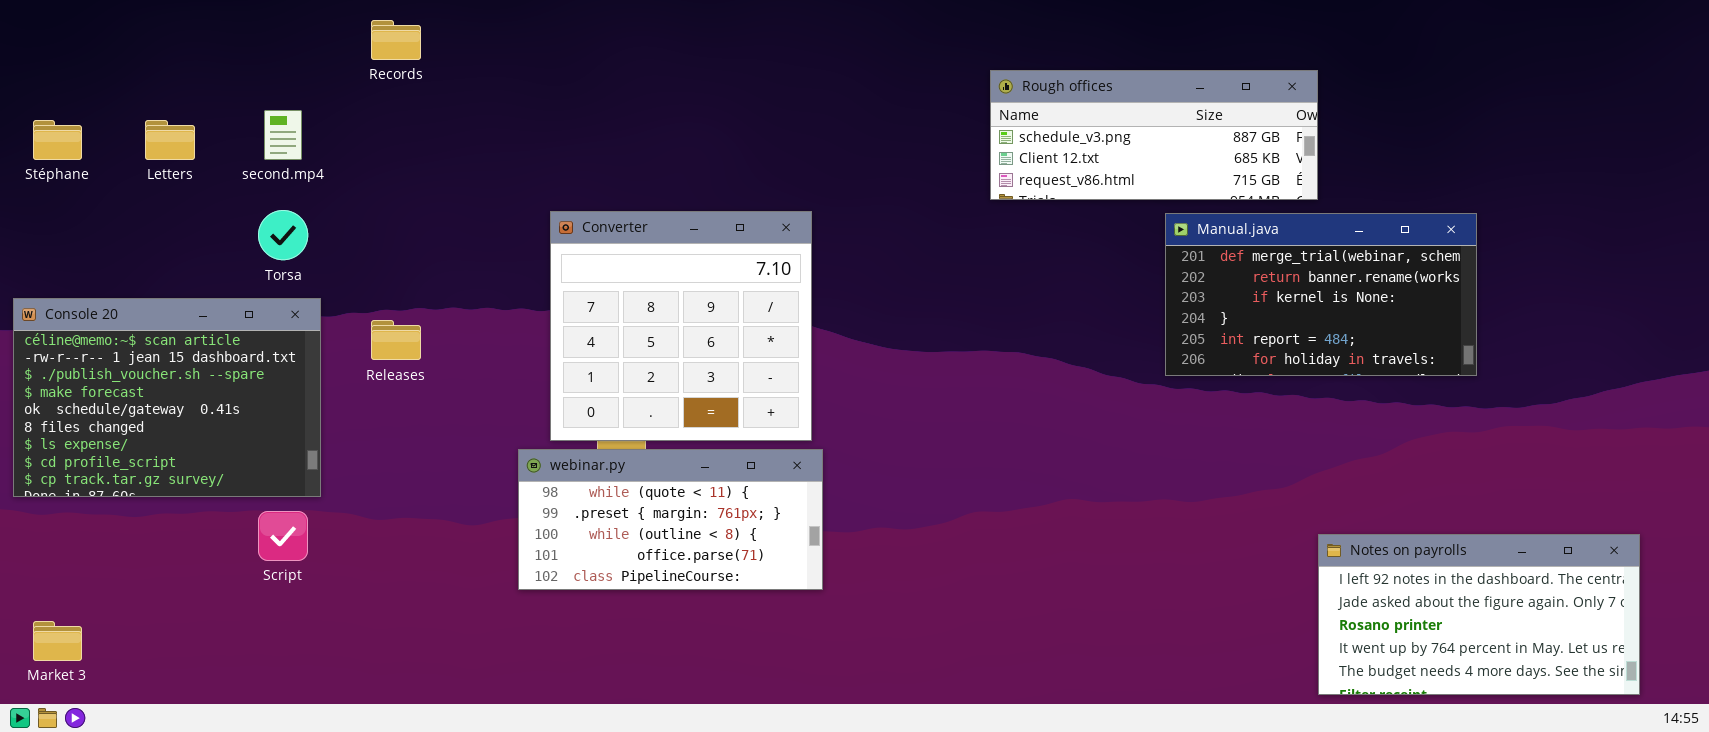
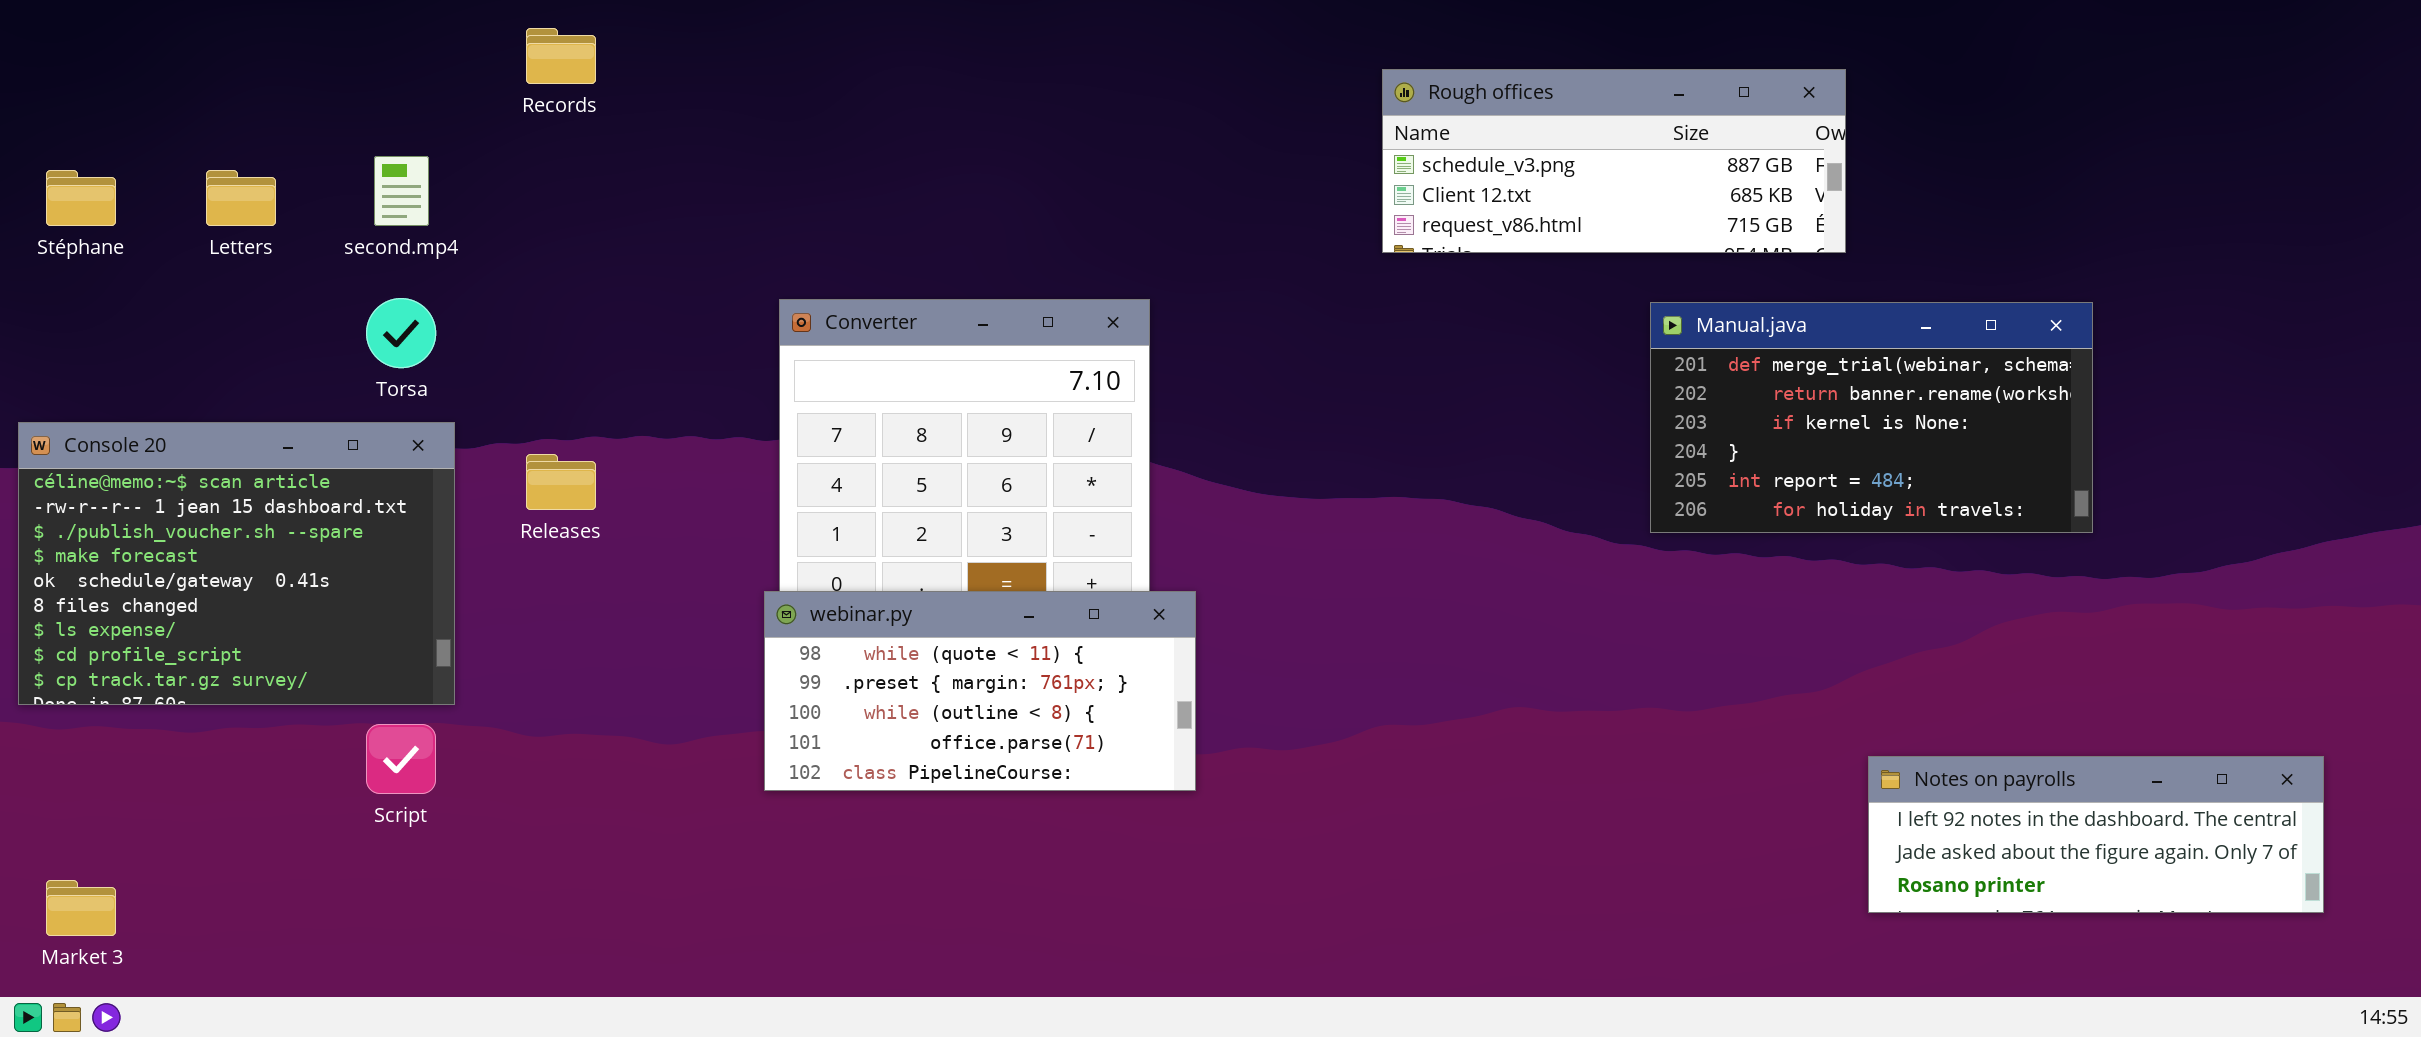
Rough offices: [990,70,1318,200] -> [1382,69,1846,253], moved
webinar.py: [518,449,823,590] -> [764,591,1196,791], moved
Notes on payrolls: [1318,534,1640,695] -> [1868,756,2324,913], resized

